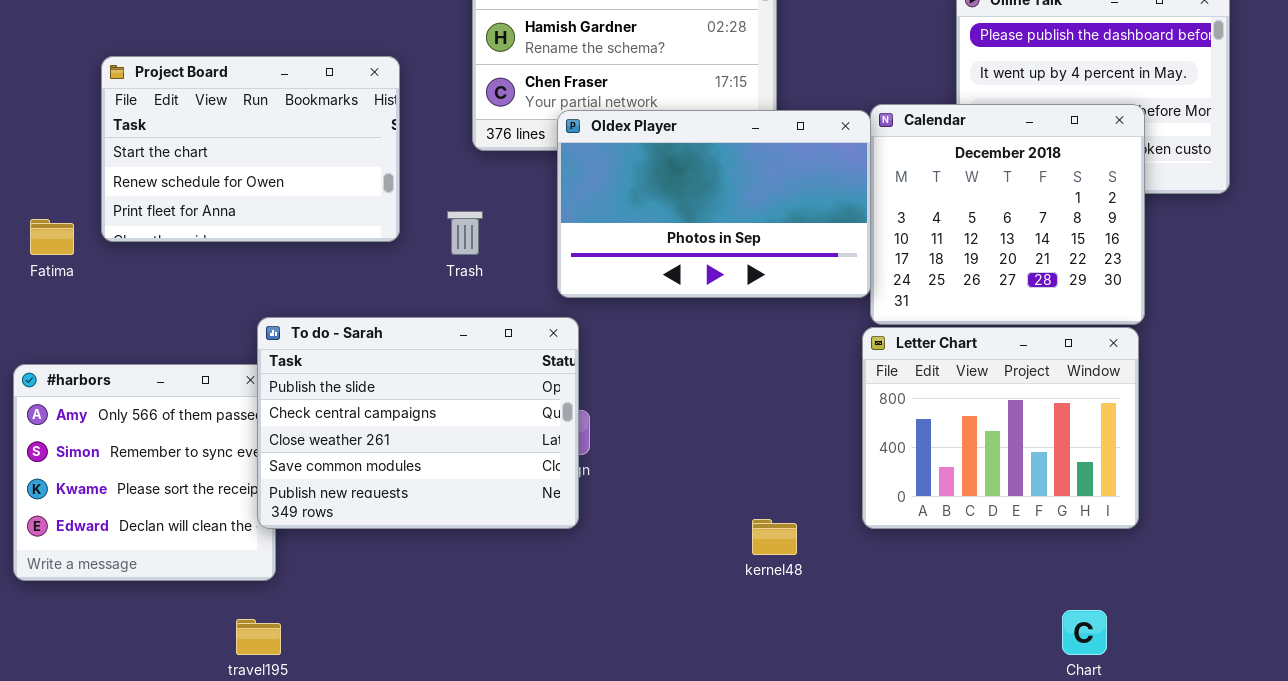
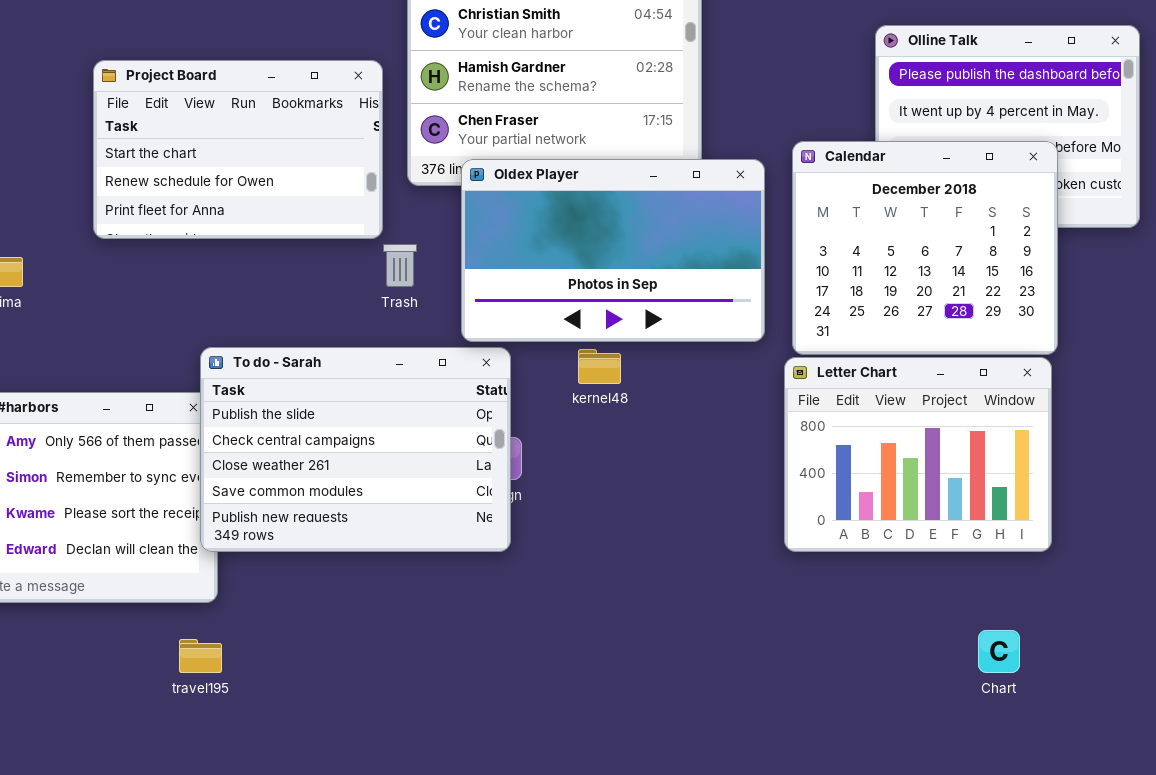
Project Board: [101,56,400,242] -> [93,60,383,239], moved
Oldex Player: [557,110,871,298] -> [461,159,765,342], moved
kernel48: [752,519,797,555] -> [578,349,621,384], moved

